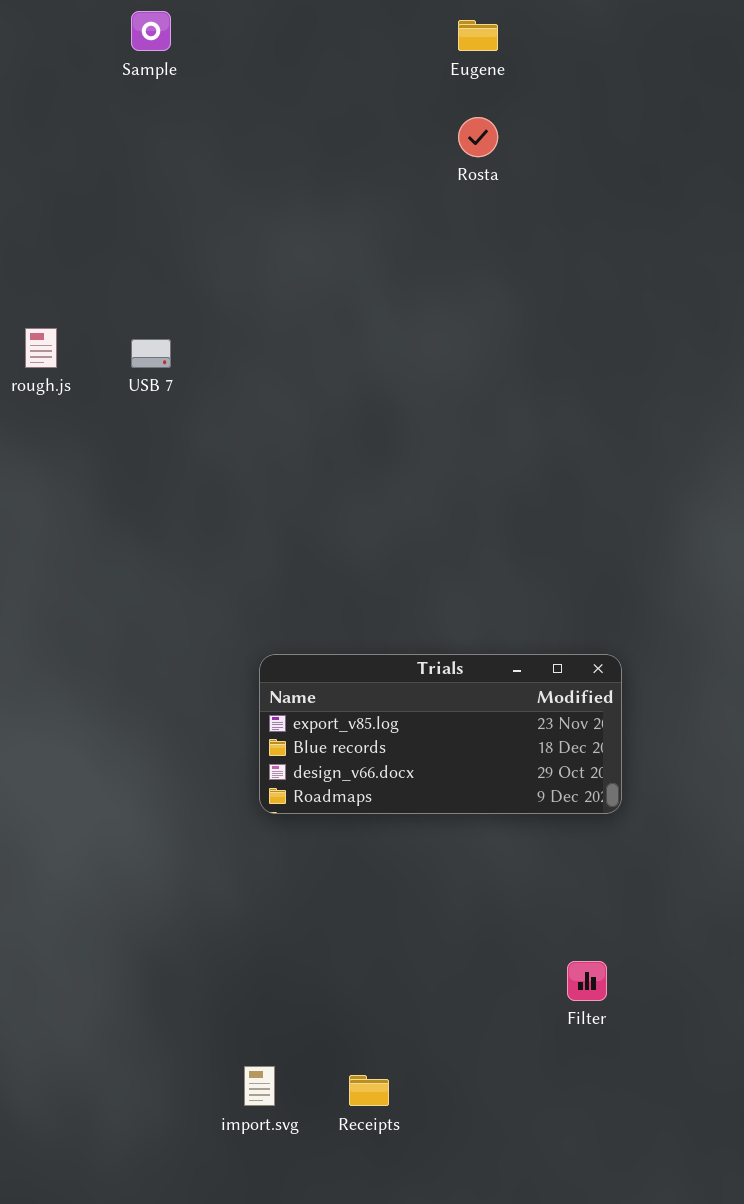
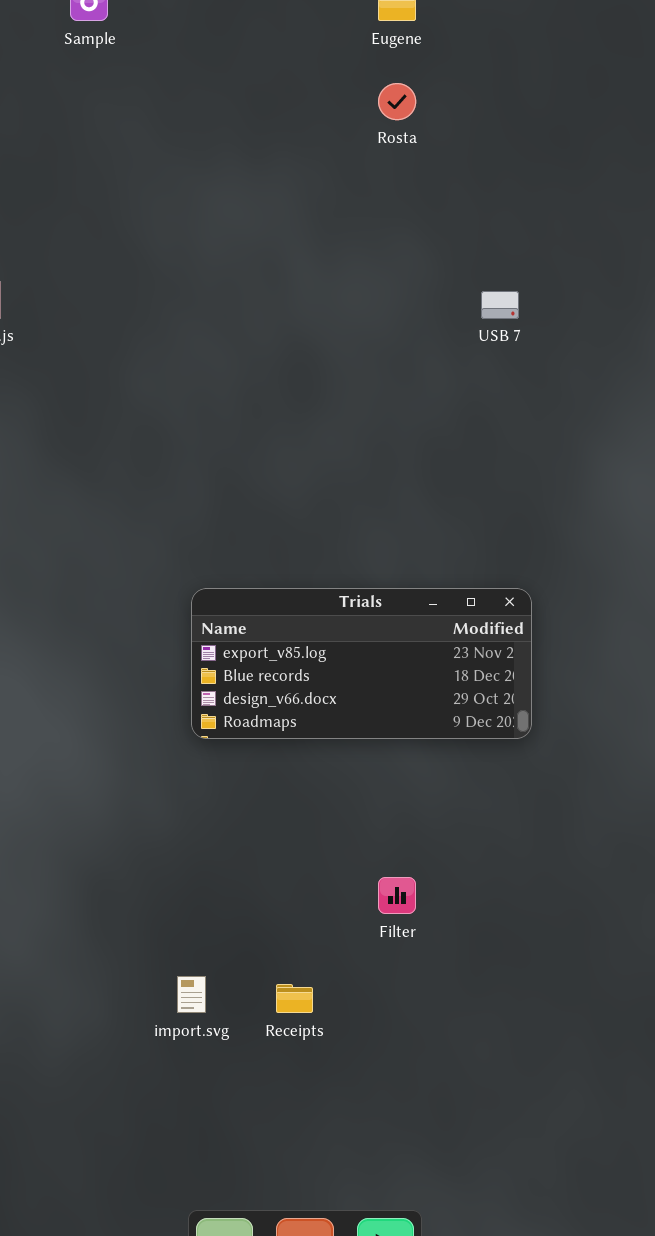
USB 7: [131,339,171,368] -> [481,291,519,319], moved
Filter: [567,961,607,1001] -> [378,877,416,914], moved

